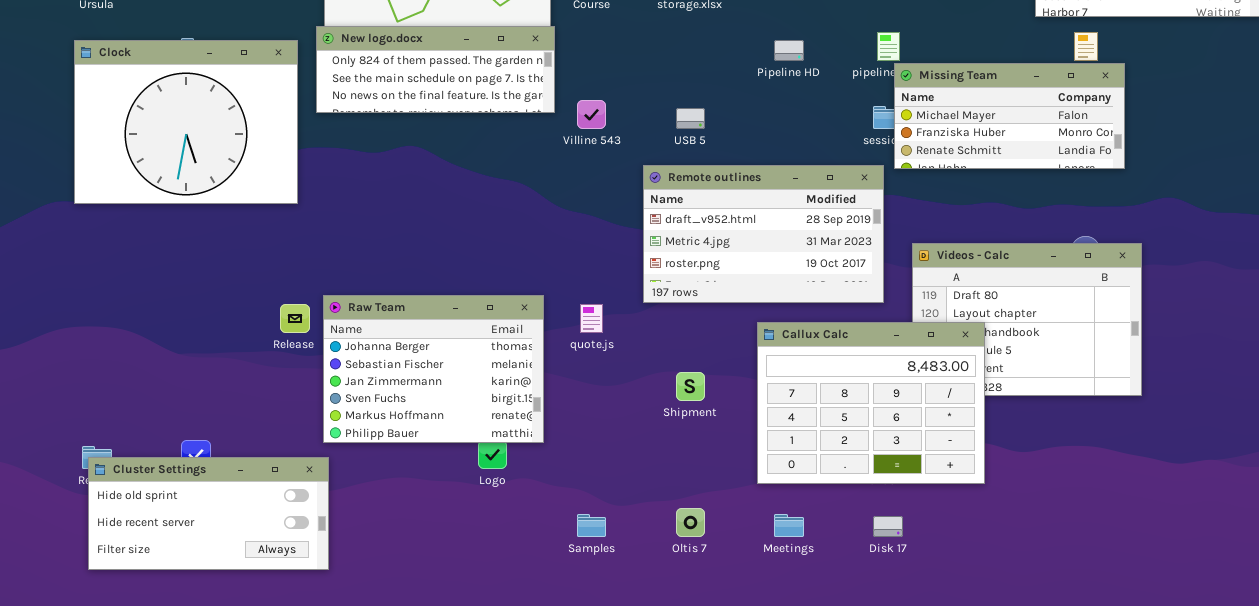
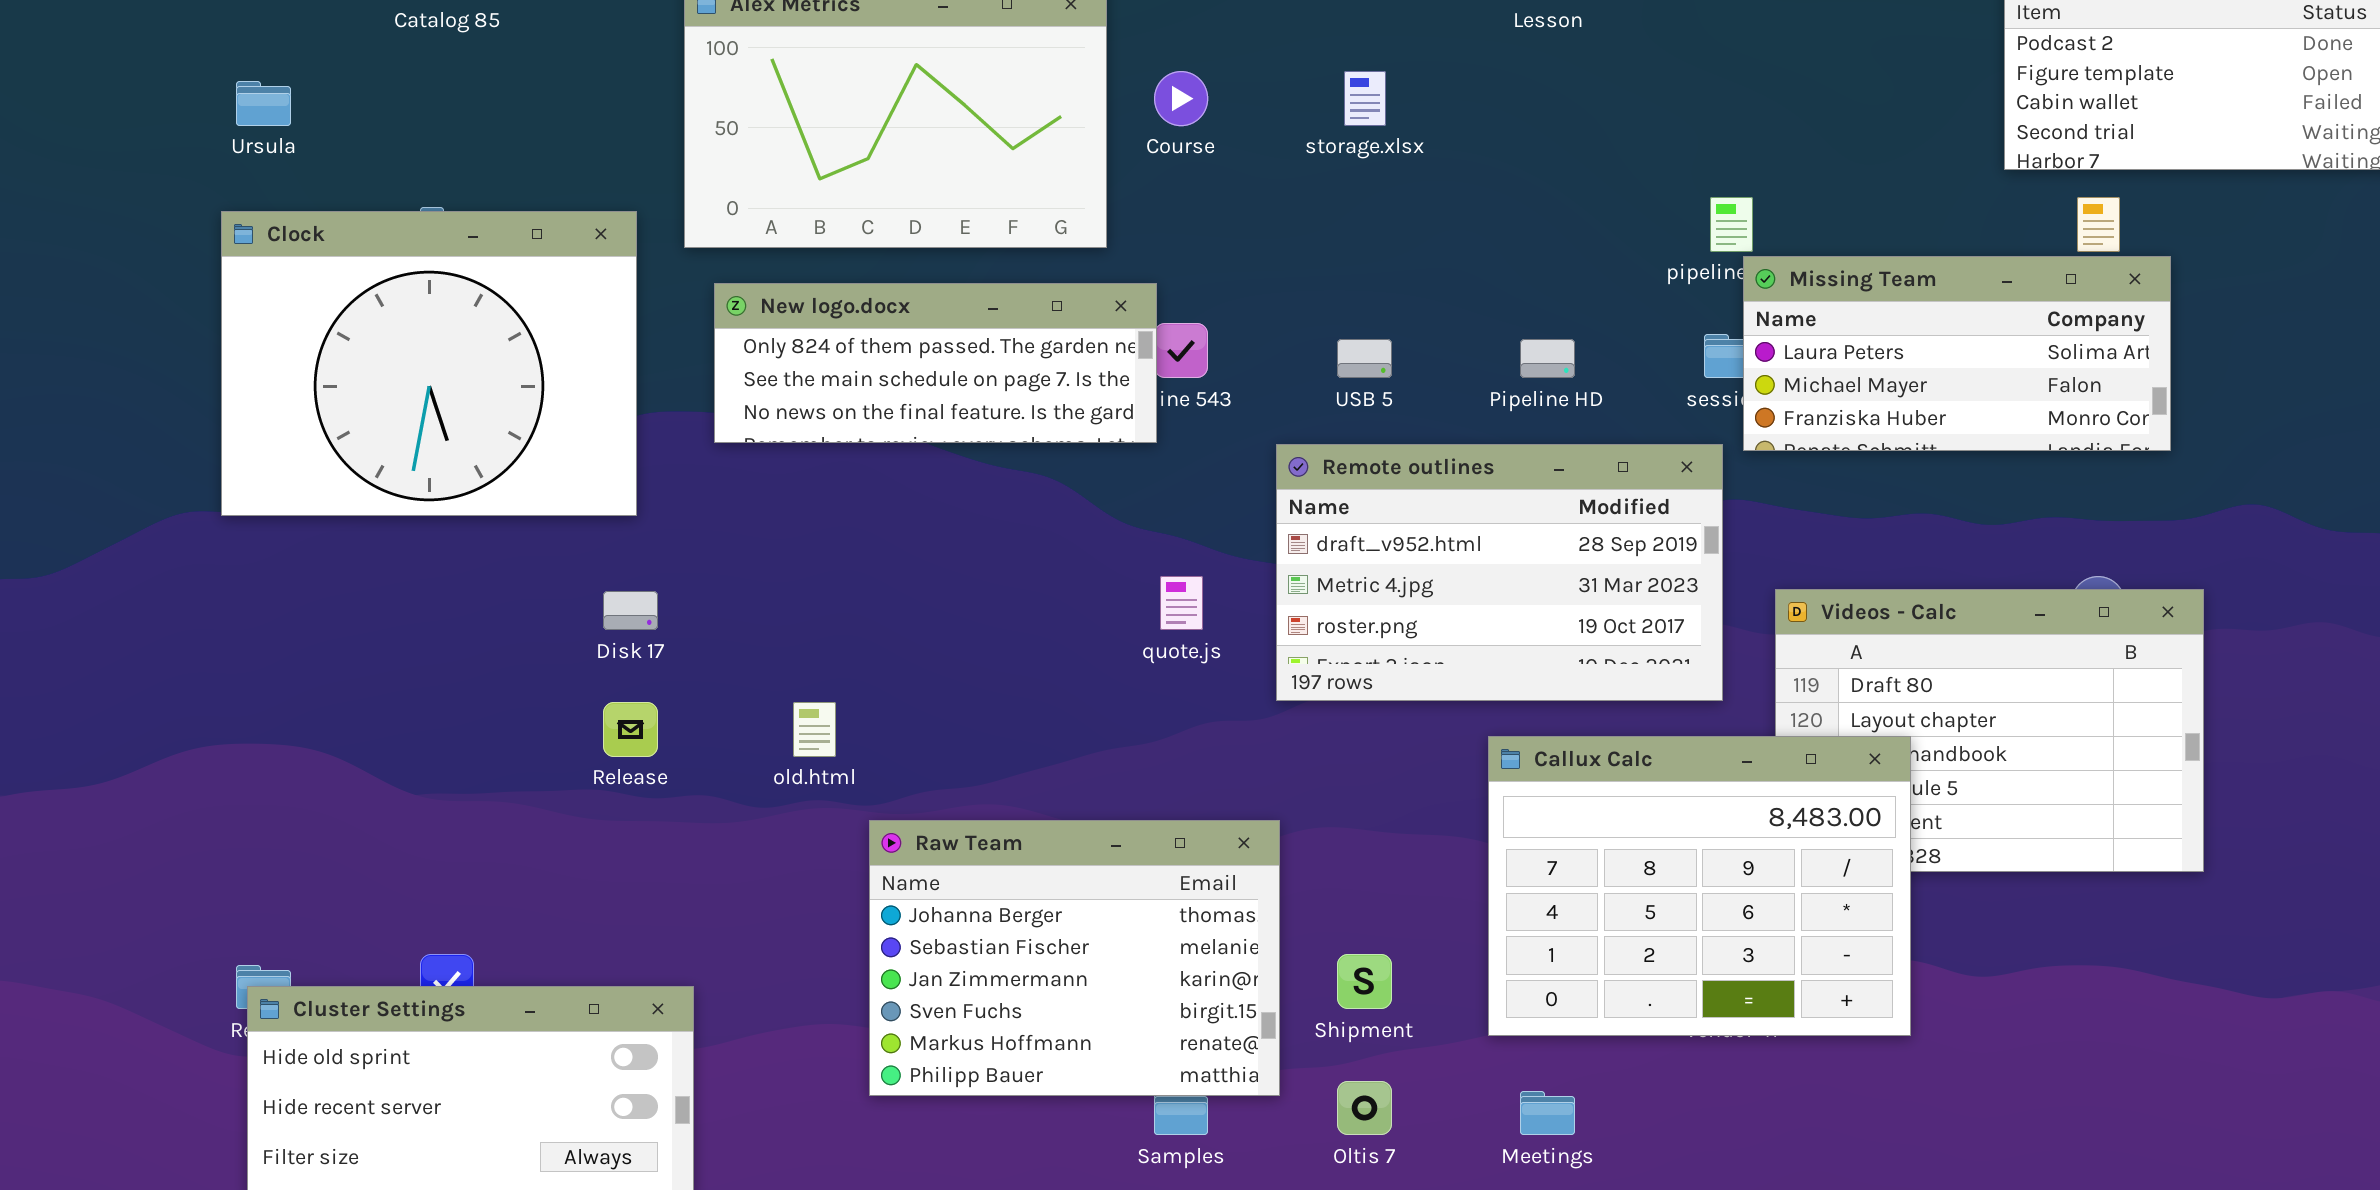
New logo.docx: [316,26,555,113] -> [714,283,1157,443], moved
Pipeline HD: [774,40,804,61] -> [1520,339,1575,378], moved
Missing Team: [894,63,1125,169] -> [1743,256,2171,451], scrolled up 1 row
Raw Team: [323,295,544,443] -> [869,820,1280,1096], moved
quote.js: [580,304,603,333] -> [1160,576,1203,630], moved
Shipment: [676,372,705,401] -> [1337,954,1392,1009], moved
Disk 17: [873,516,903,537] -> [603,591,658,630], moved

